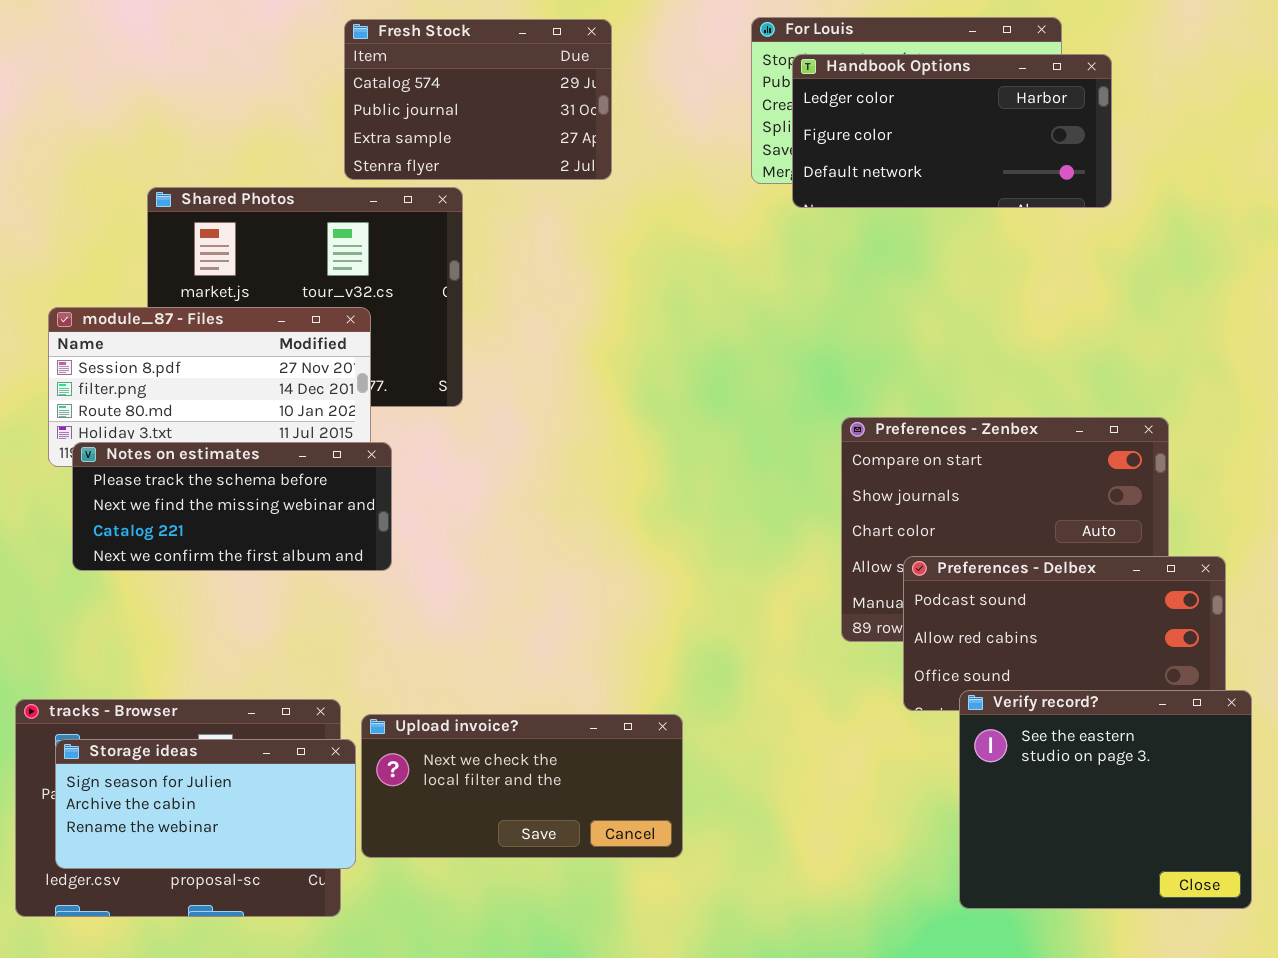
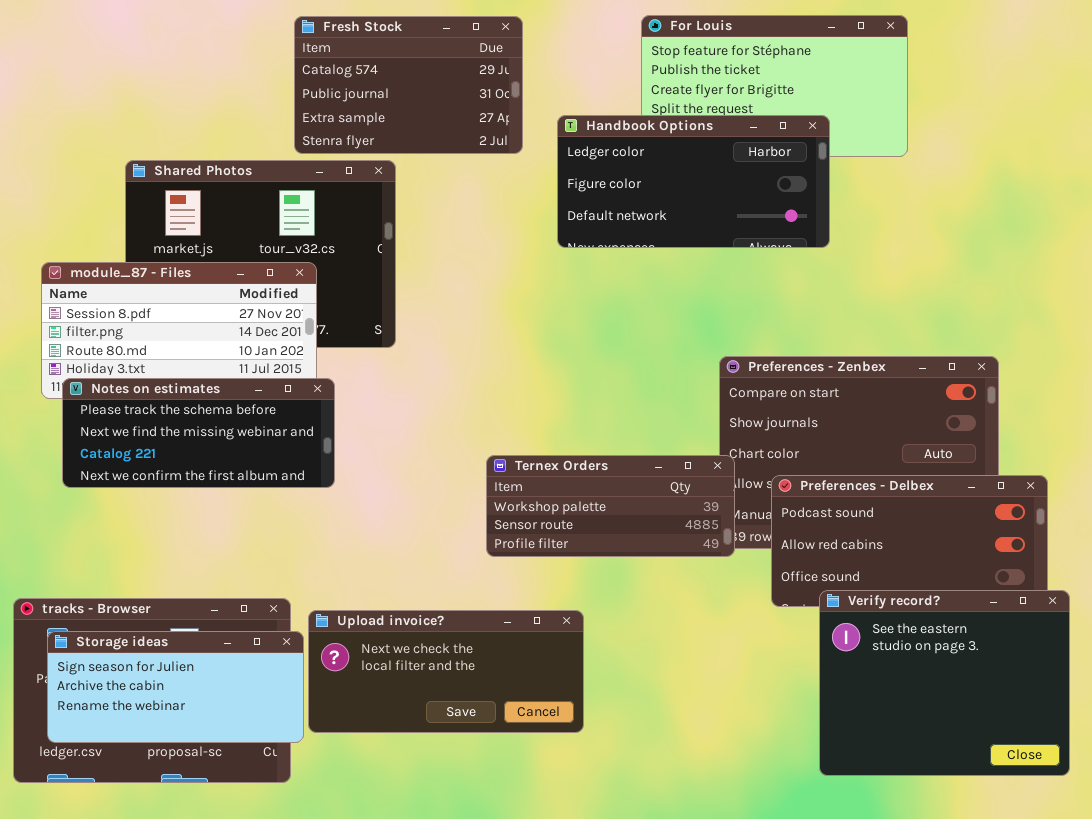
Handbook Options: [792,54,1112,208] -> [557,115,830,248], moved
Ternex Orders: none -> [486,455,735,557], opened

